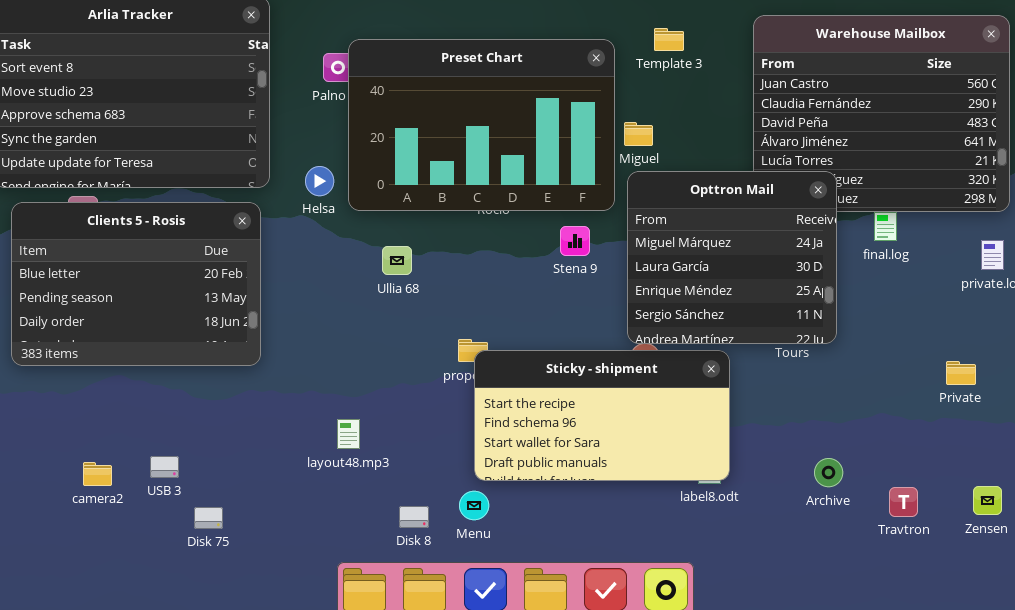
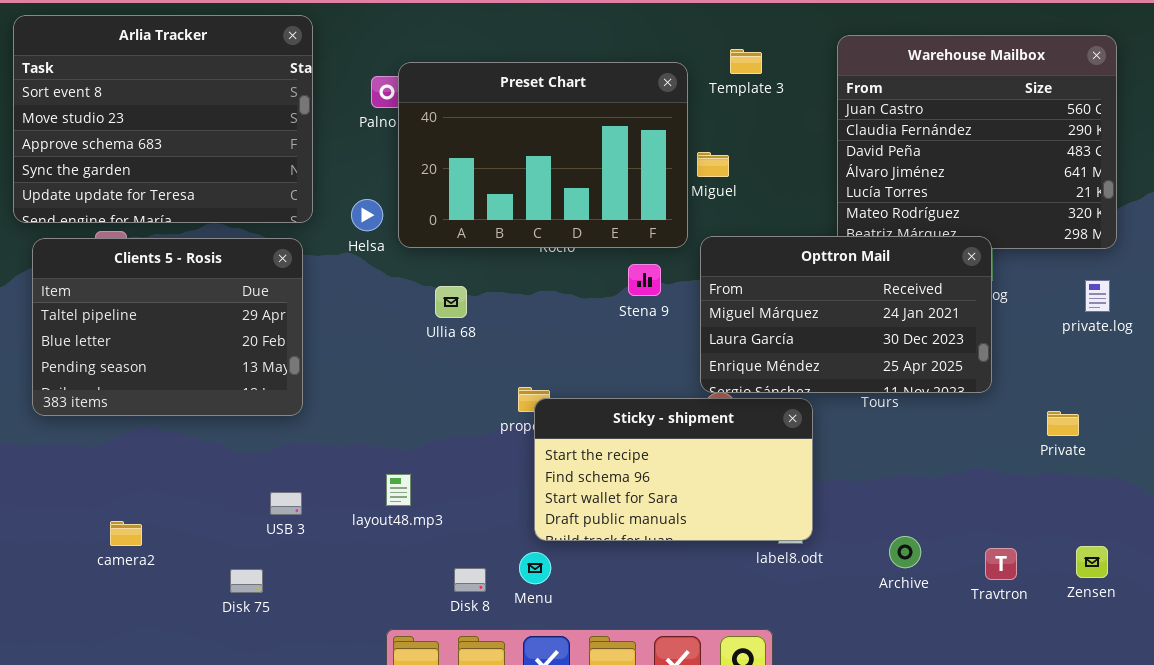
Opttron Mail: [627,171,837,344] -> [700,236,992,393], resized
Clients 5 - Rosis: [11,202,261,366] -> [32,238,303,416], scrolled up 1 row
USB 3: [150,456,179,478] -> [270,492,302,515], moved
Archive: [814,458,843,487] -> [889,536,921,568], moved

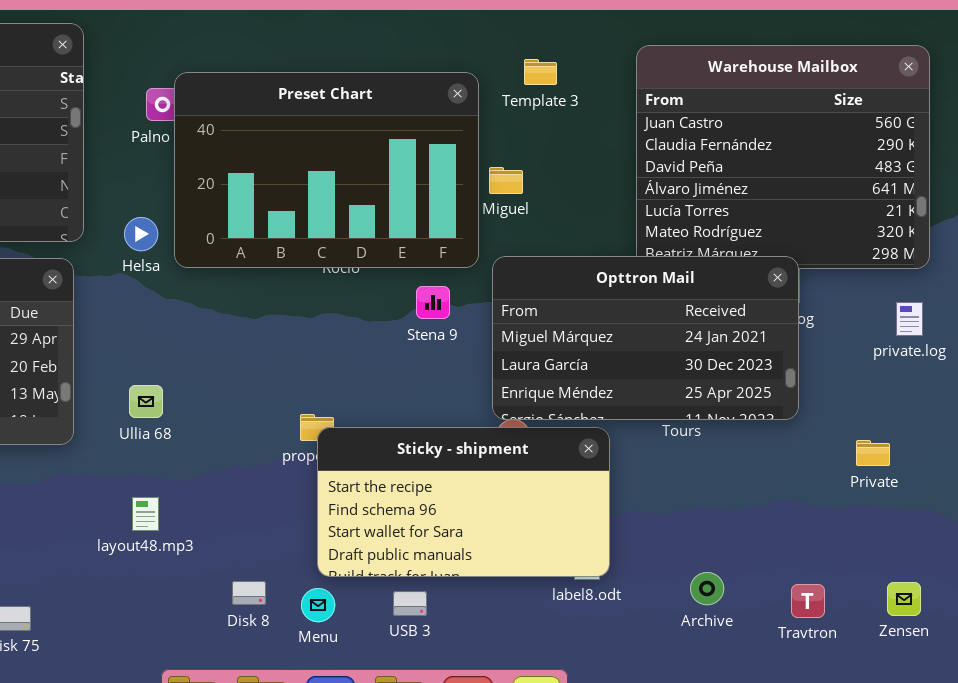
Ullia 68: [435,286,467,318] -> [129,385,163,418], moved
layout48.mp3: [386,474,411,506] -> [132,497,159,531], moved
USB 3: [270,492,302,515] -> [393,591,427,616], moved
Disk 8: [454,568,486,592] -> [232,581,266,605], moved

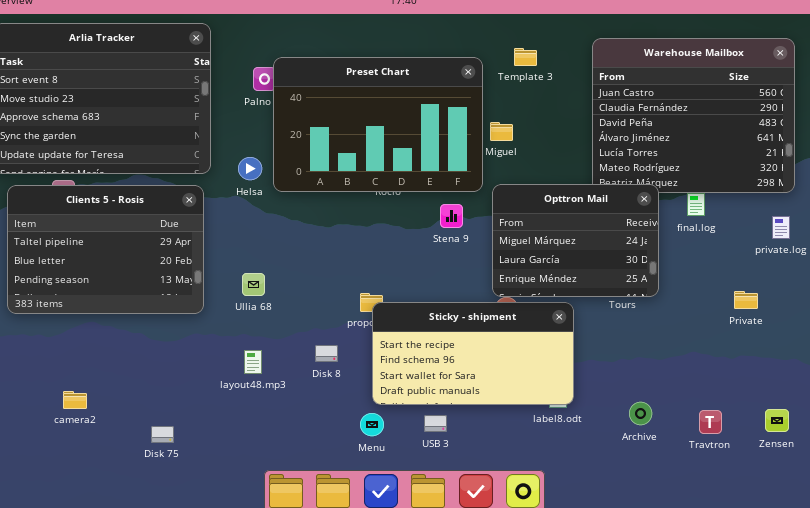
Opttron Mail: [492,256,799,420] -> [492,184,659,297], resized
Private: [856,440,890,466] -> [734,291,758,309], moved
Disk 8: [232,581,266,605] -> [315,345,338,362], moved

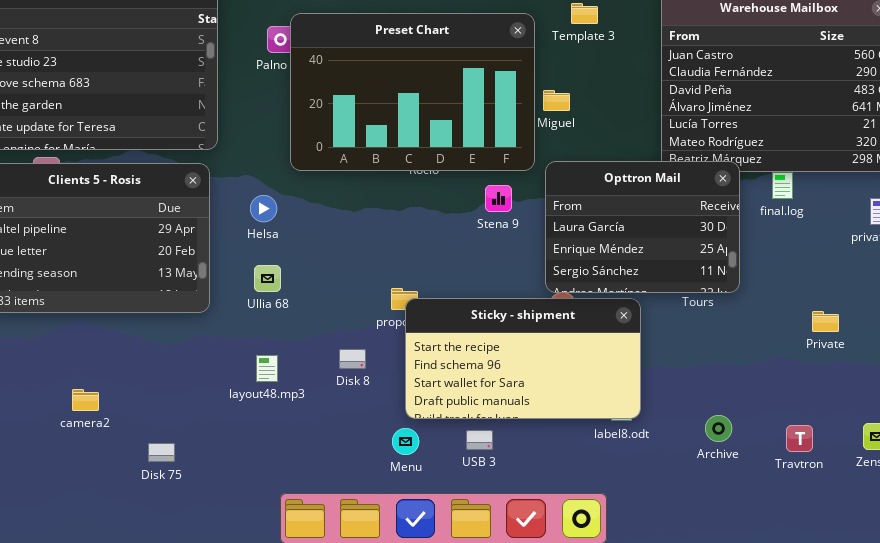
Helsa: [238,157,262,180] -> [250,195,277,222], moved
Opttron Mail: [492,184,659,297] -> [545,161,740,293], scrolled down 1 row
Private: [734,291,758,309] -> [812,311,839,332], moved
camera2: [63,391,87,409] -> [72,389,99,411], moved

